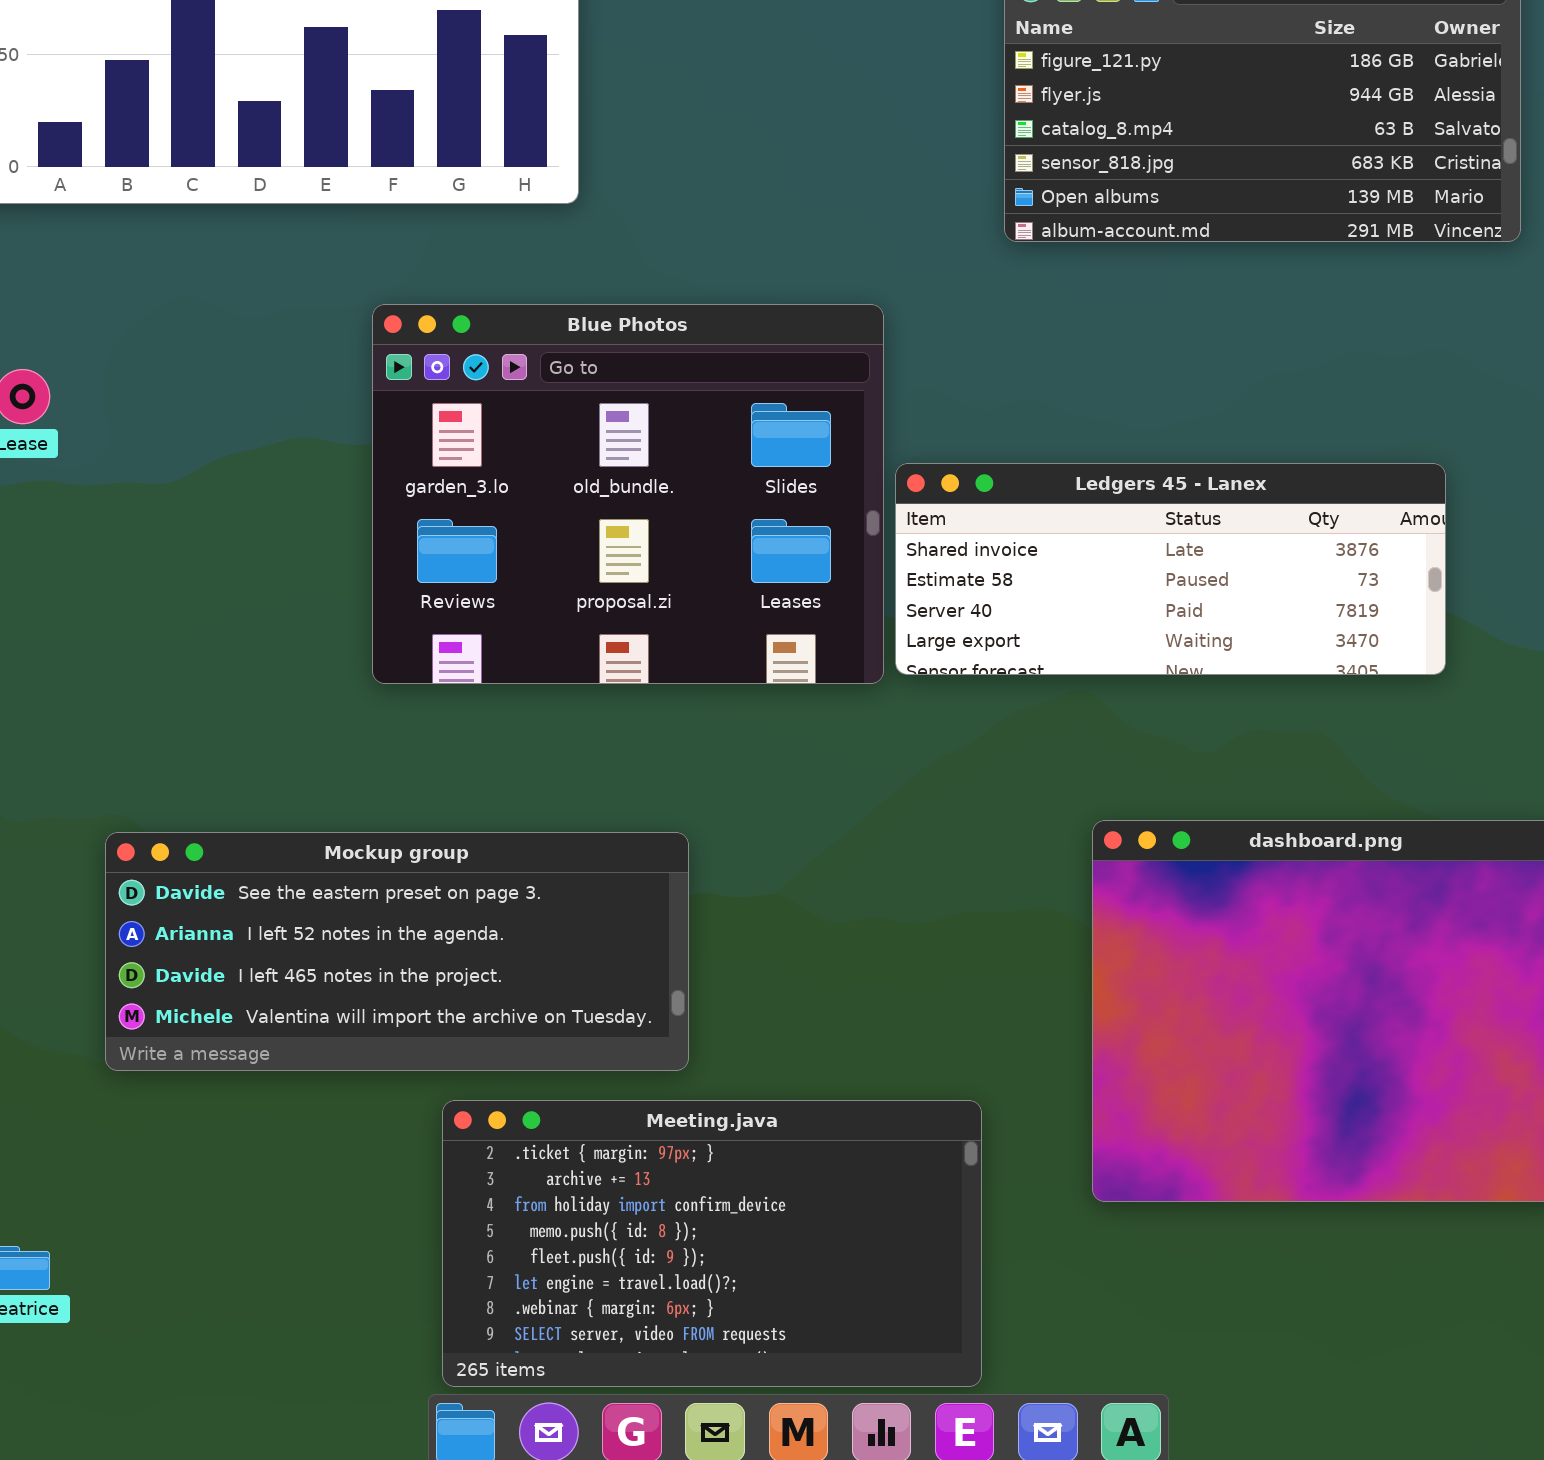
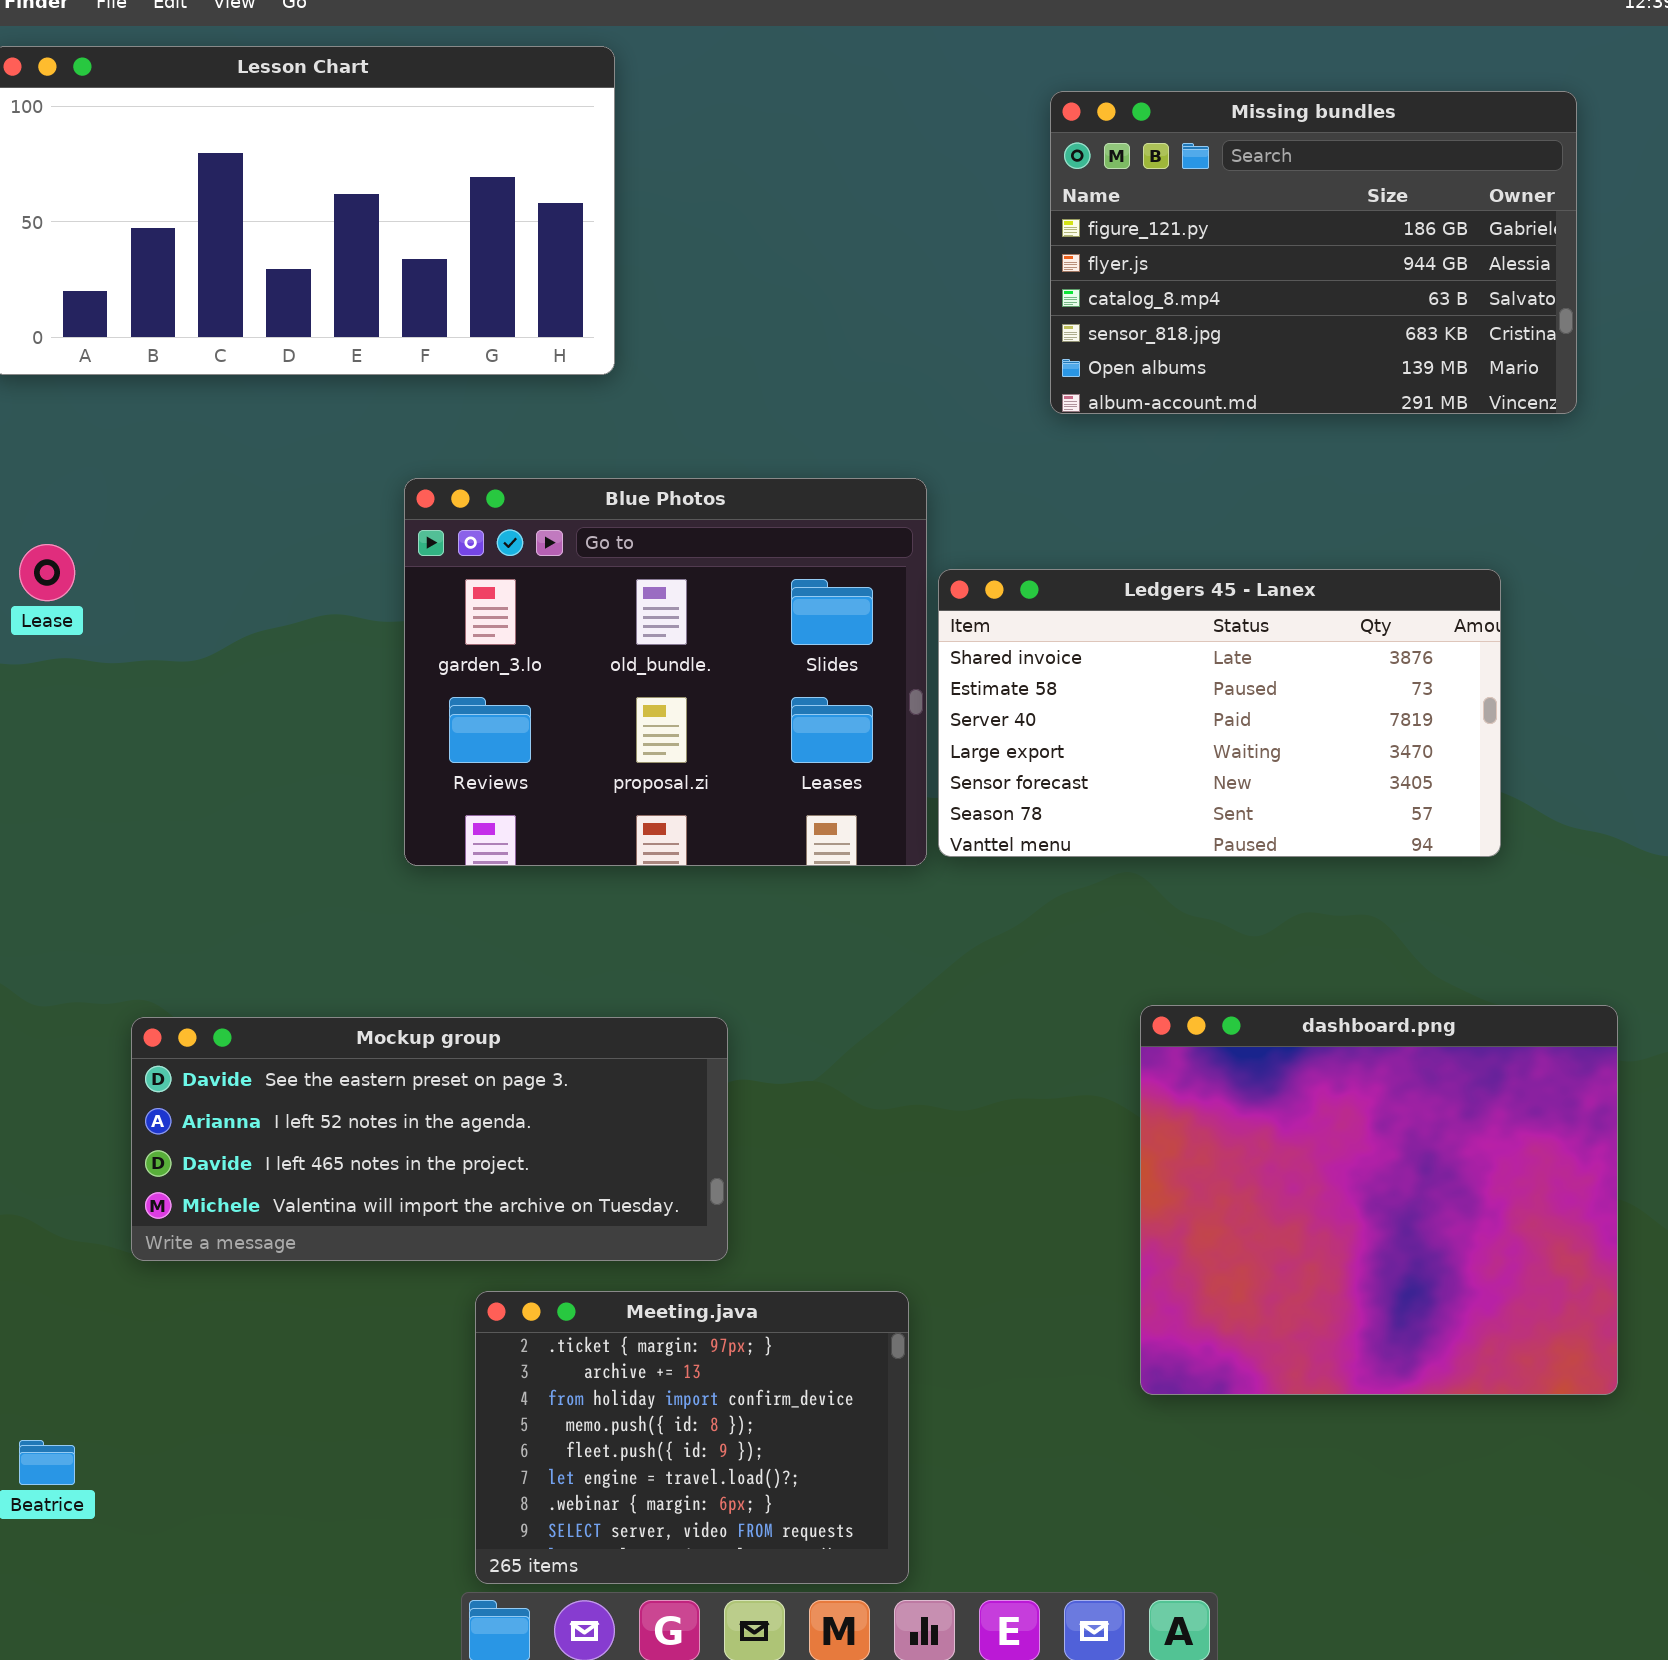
Ledgers 45 - Lanex: [895,463,1446,675] -> [938,569,1501,857], resized
Meeting.java: [442,1100,982,1387] -> [475,1291,909,1584], resized

